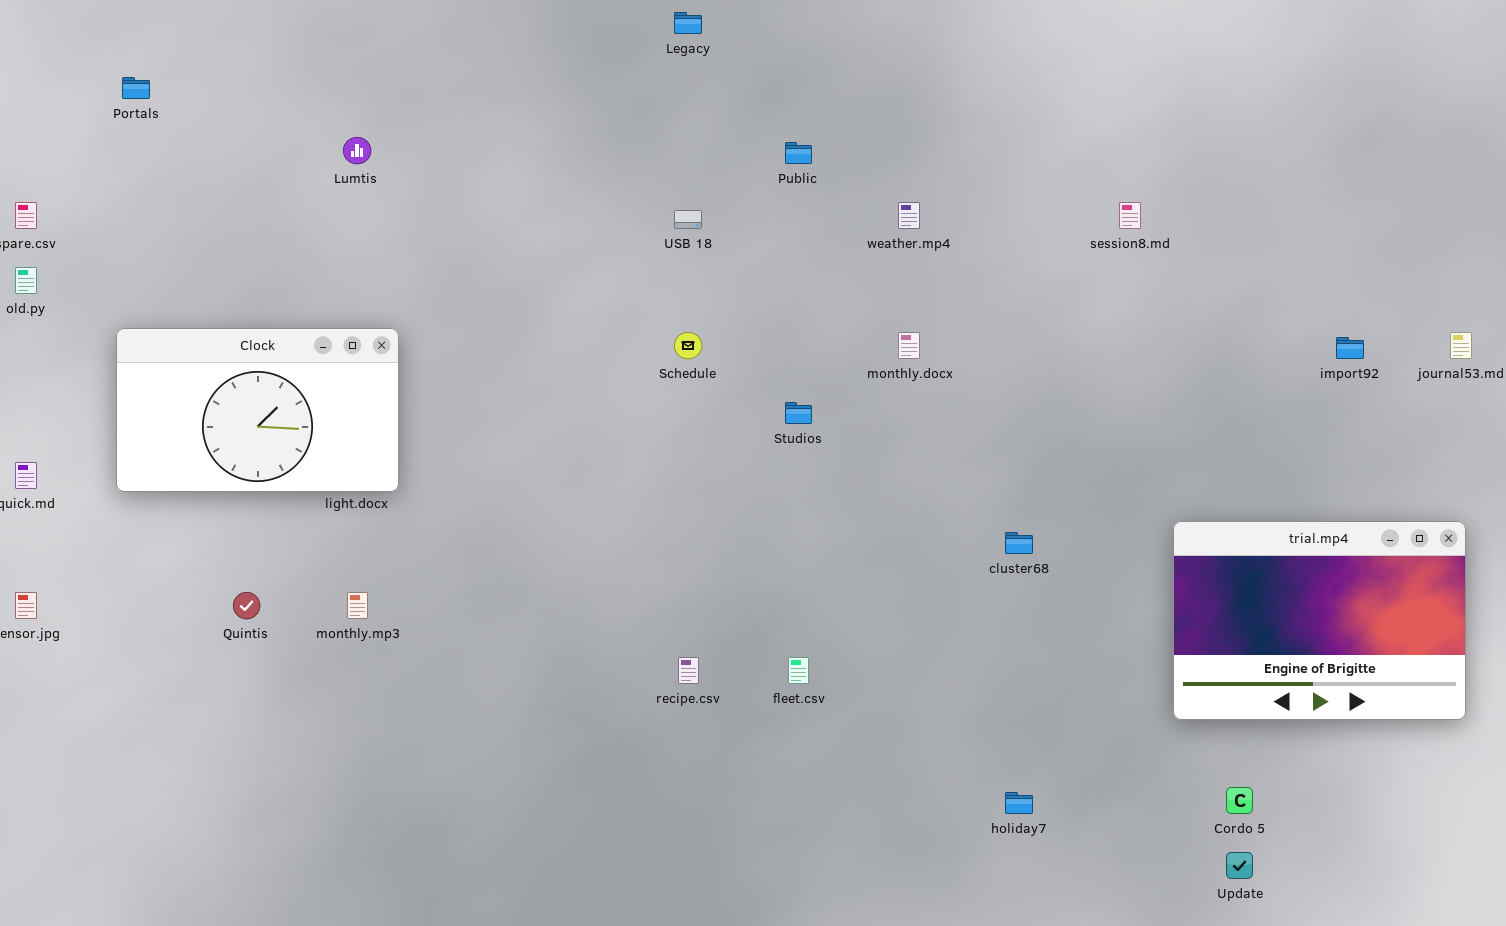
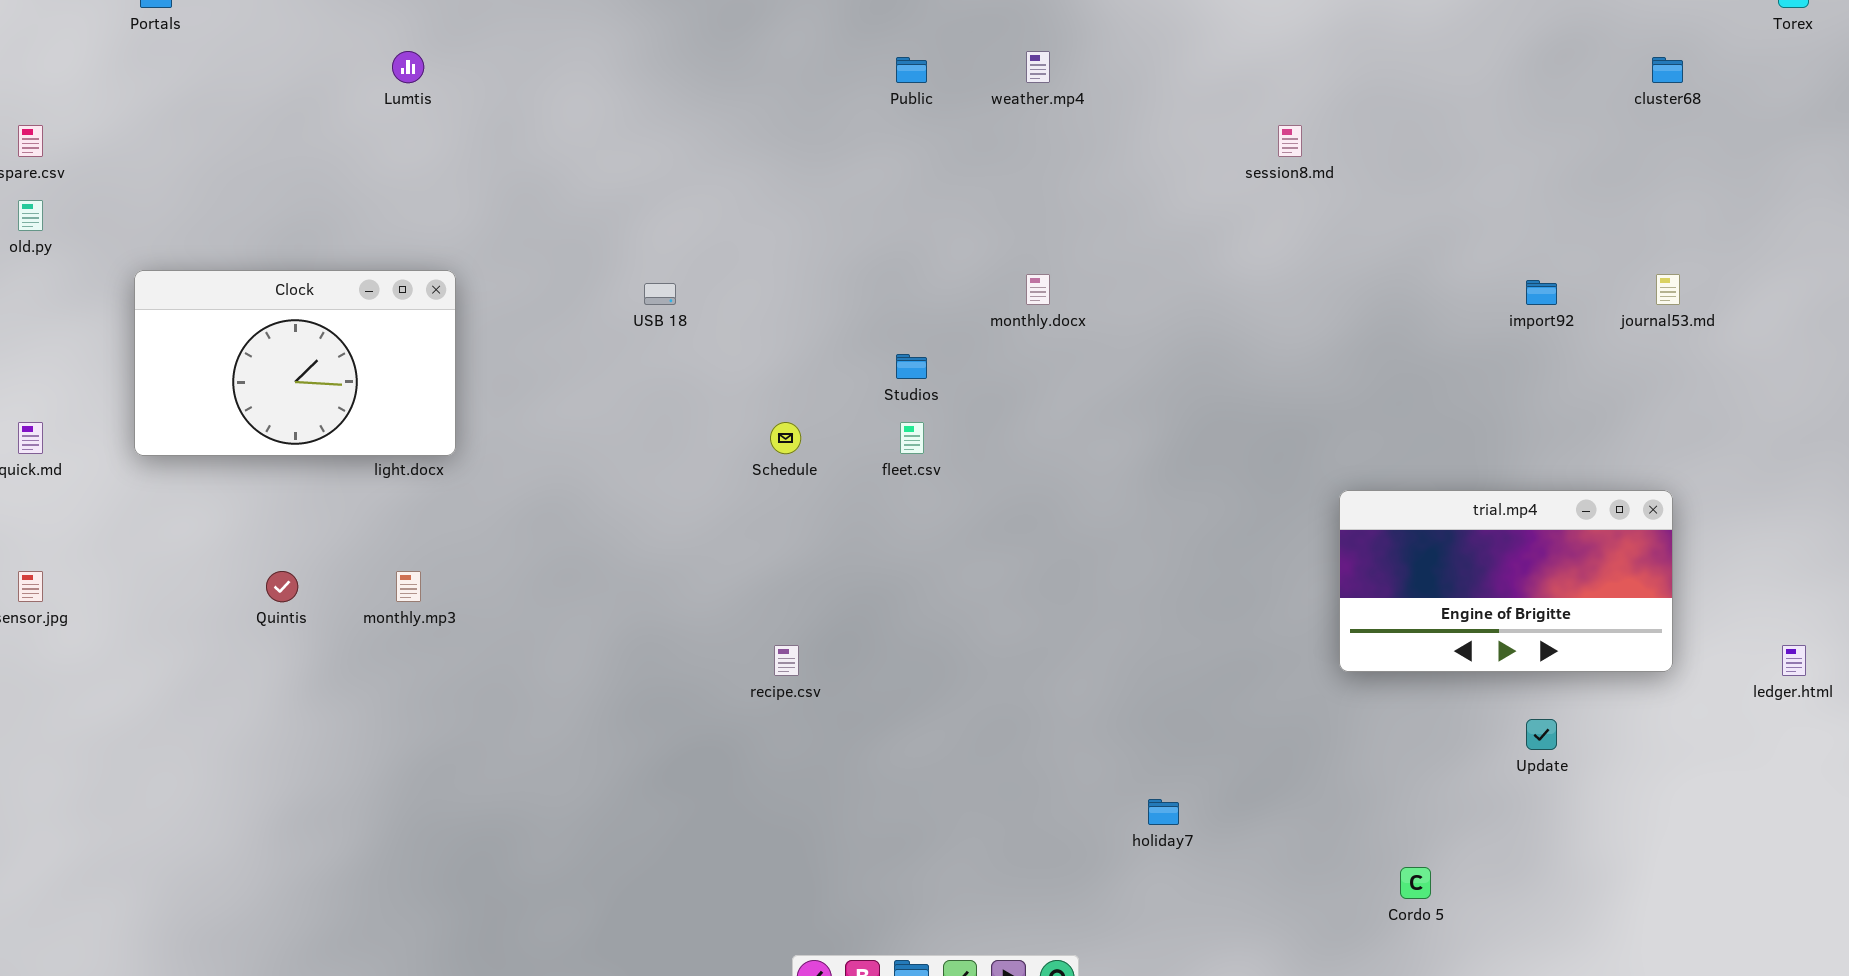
weather.mp4: [898,202,920,229] -> [1026,51,1050,83], moved
USB 18: [674,210,702,229] -> [644,283,676,305], moved
Schedule: [674,332,702,359] -> [770,422,801,454], moved
trial.mp4: [1173,521,1466,720] -> [1339,490,1673,672], resized
cluster68: [1005,532,1033,554] -> [1652,57,1683,83], moved
fleet.csv: [788,657,809,684] -> [900,422,924,454], moved
Cordo 5: [1226,787,1253,814] -> [1400,867,1431,899], moved
Update: [1226,852,1253,879] -> [1526,719,1557,750], moved

